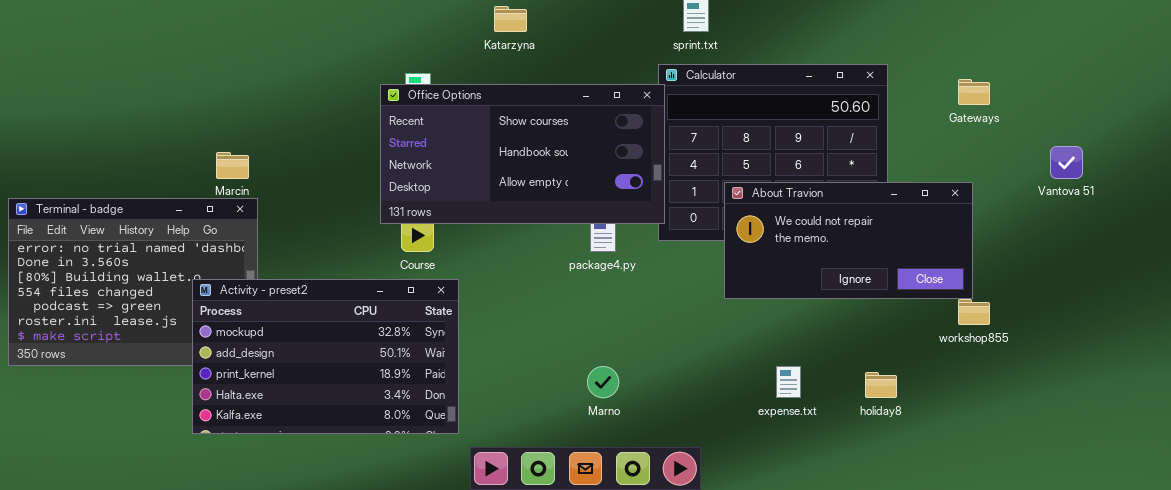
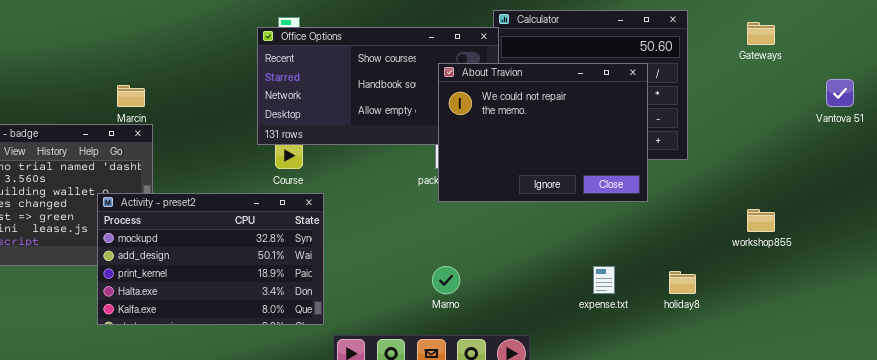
About Travion: [724,182,973,299] -> [438,63,648,202], moved, resized

